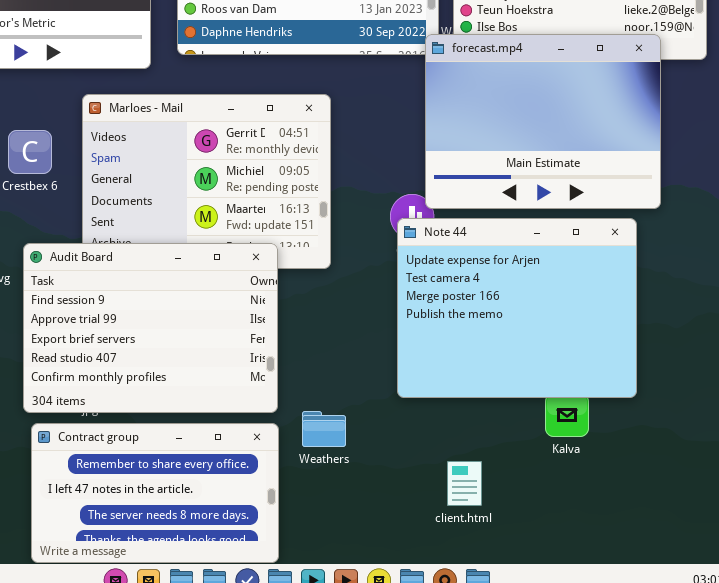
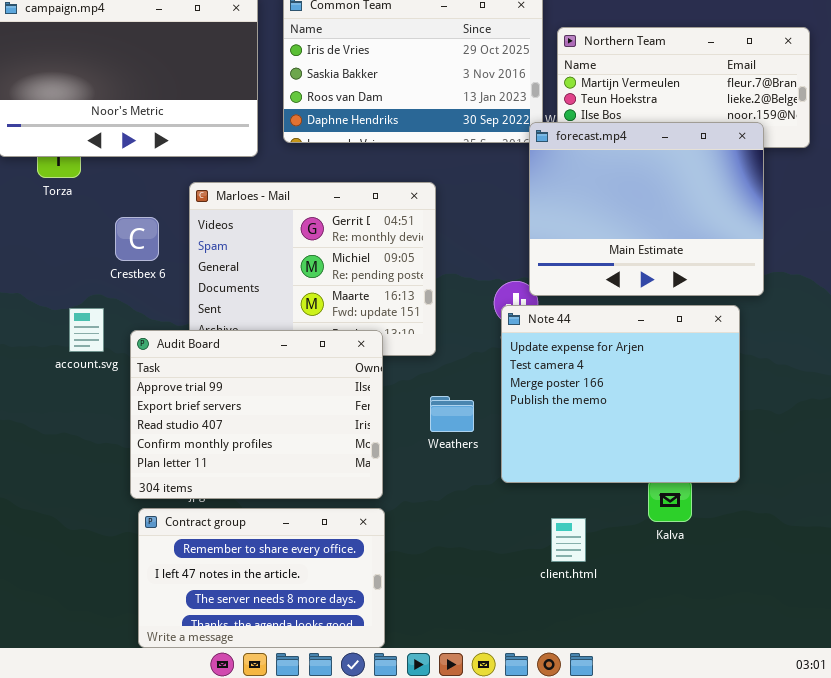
Audit Board: [23,243,278,413] -> [130,330,383,499], scrolled down 1 row
Weathers: [302,411,346,447] -> [430,396,474,432], moved
client.html: [447,461,482,506] -> [551,518,586,562], moved

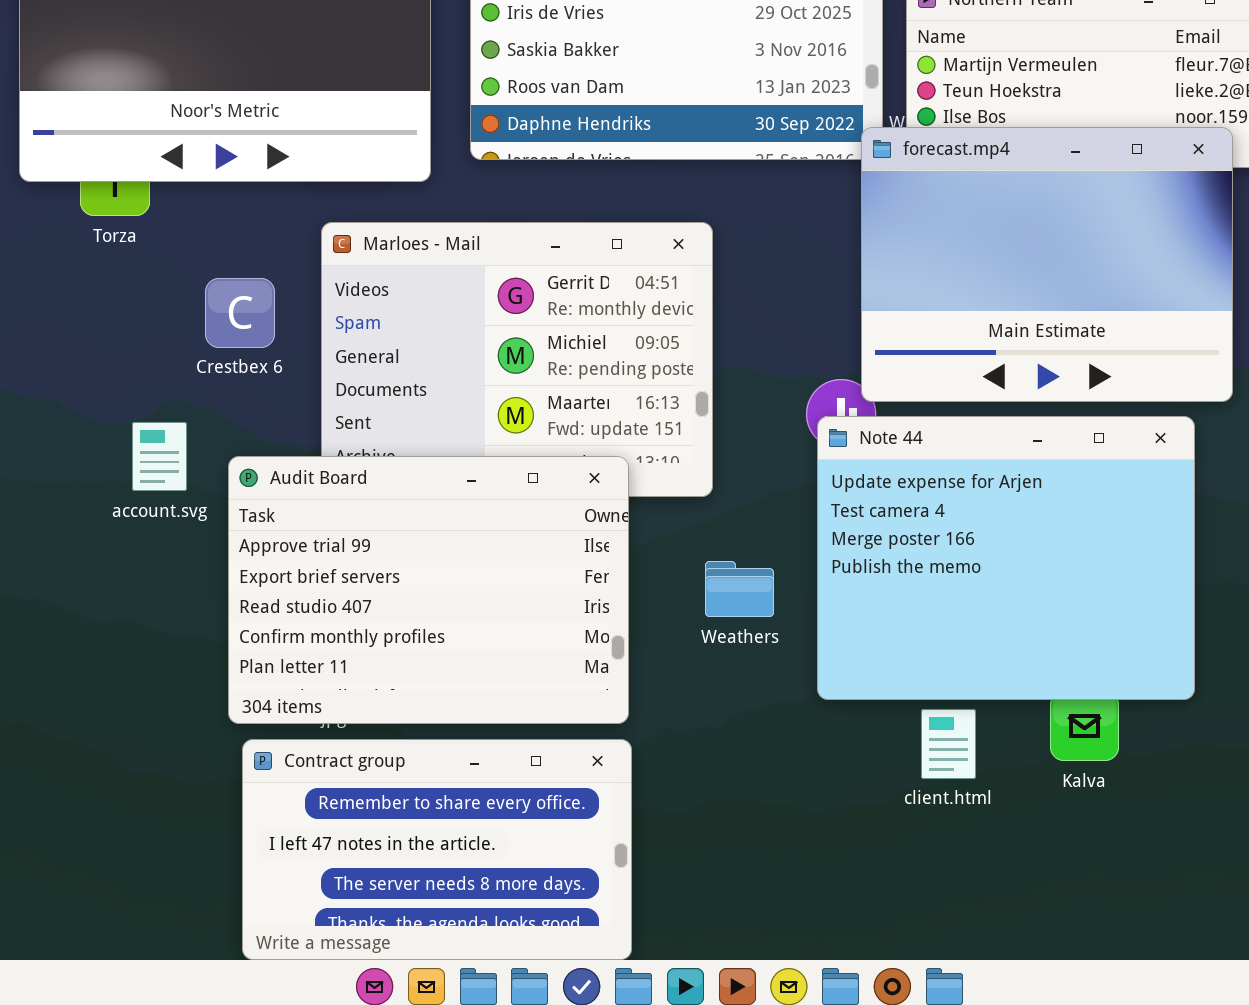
client.html: [551,518,586,562] -> [921,709,976,779], moved

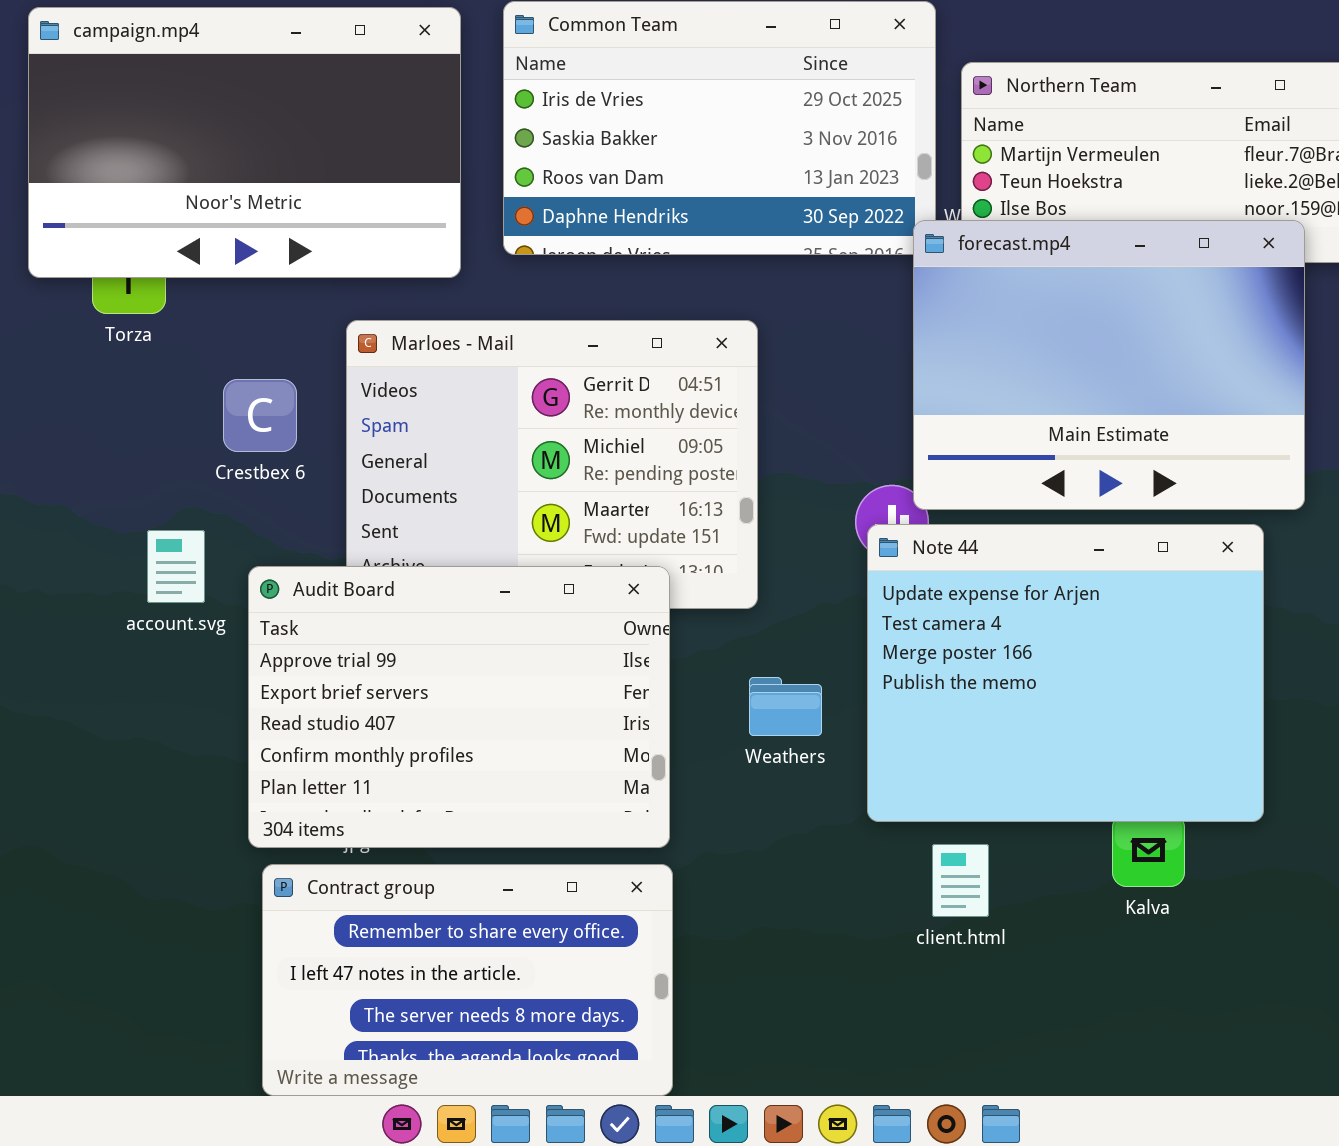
client.html: [921,709,976,779] -> [932,844,989,917], moved

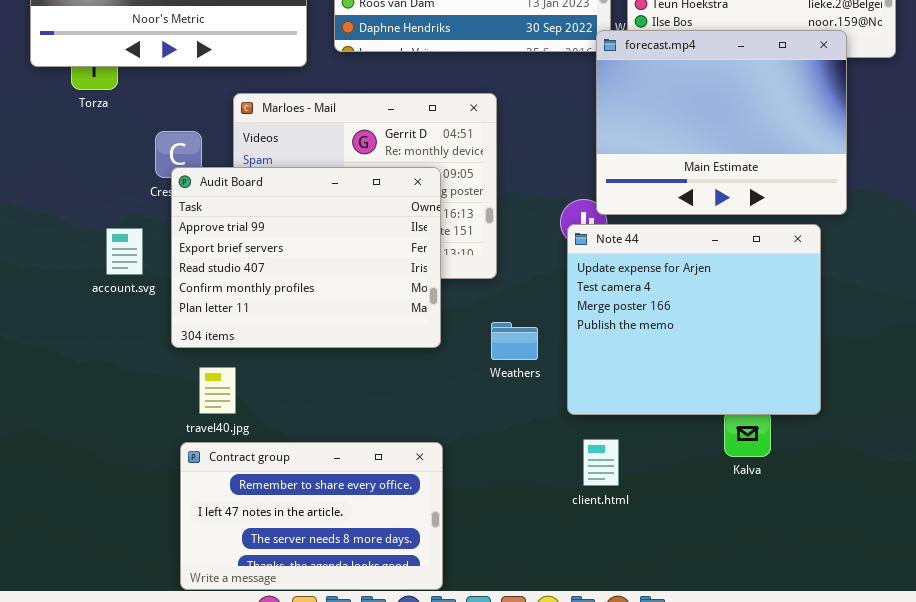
Audit Board: [248,566,670,848] -> [171,167,441,348], moved
client.html: [932,844,989,917] -> [583,439,619,486], moved

